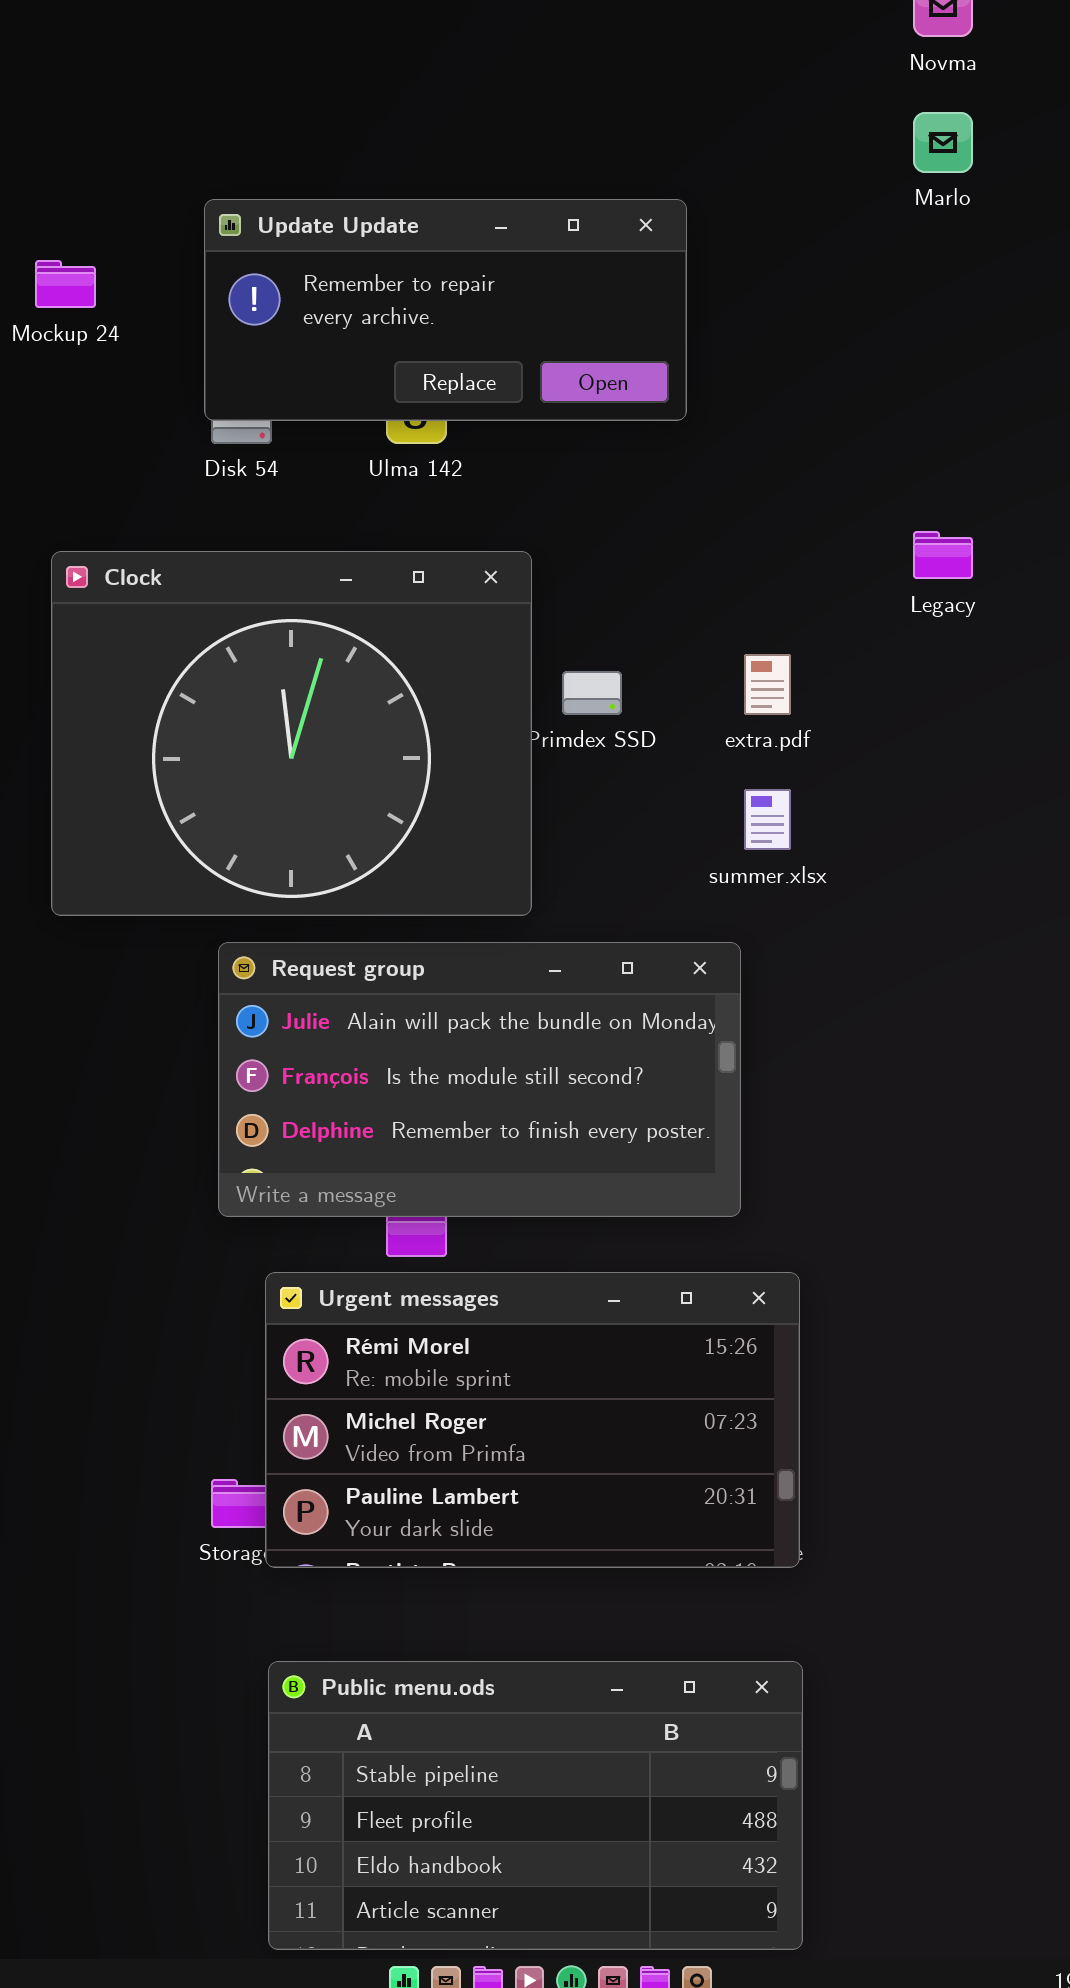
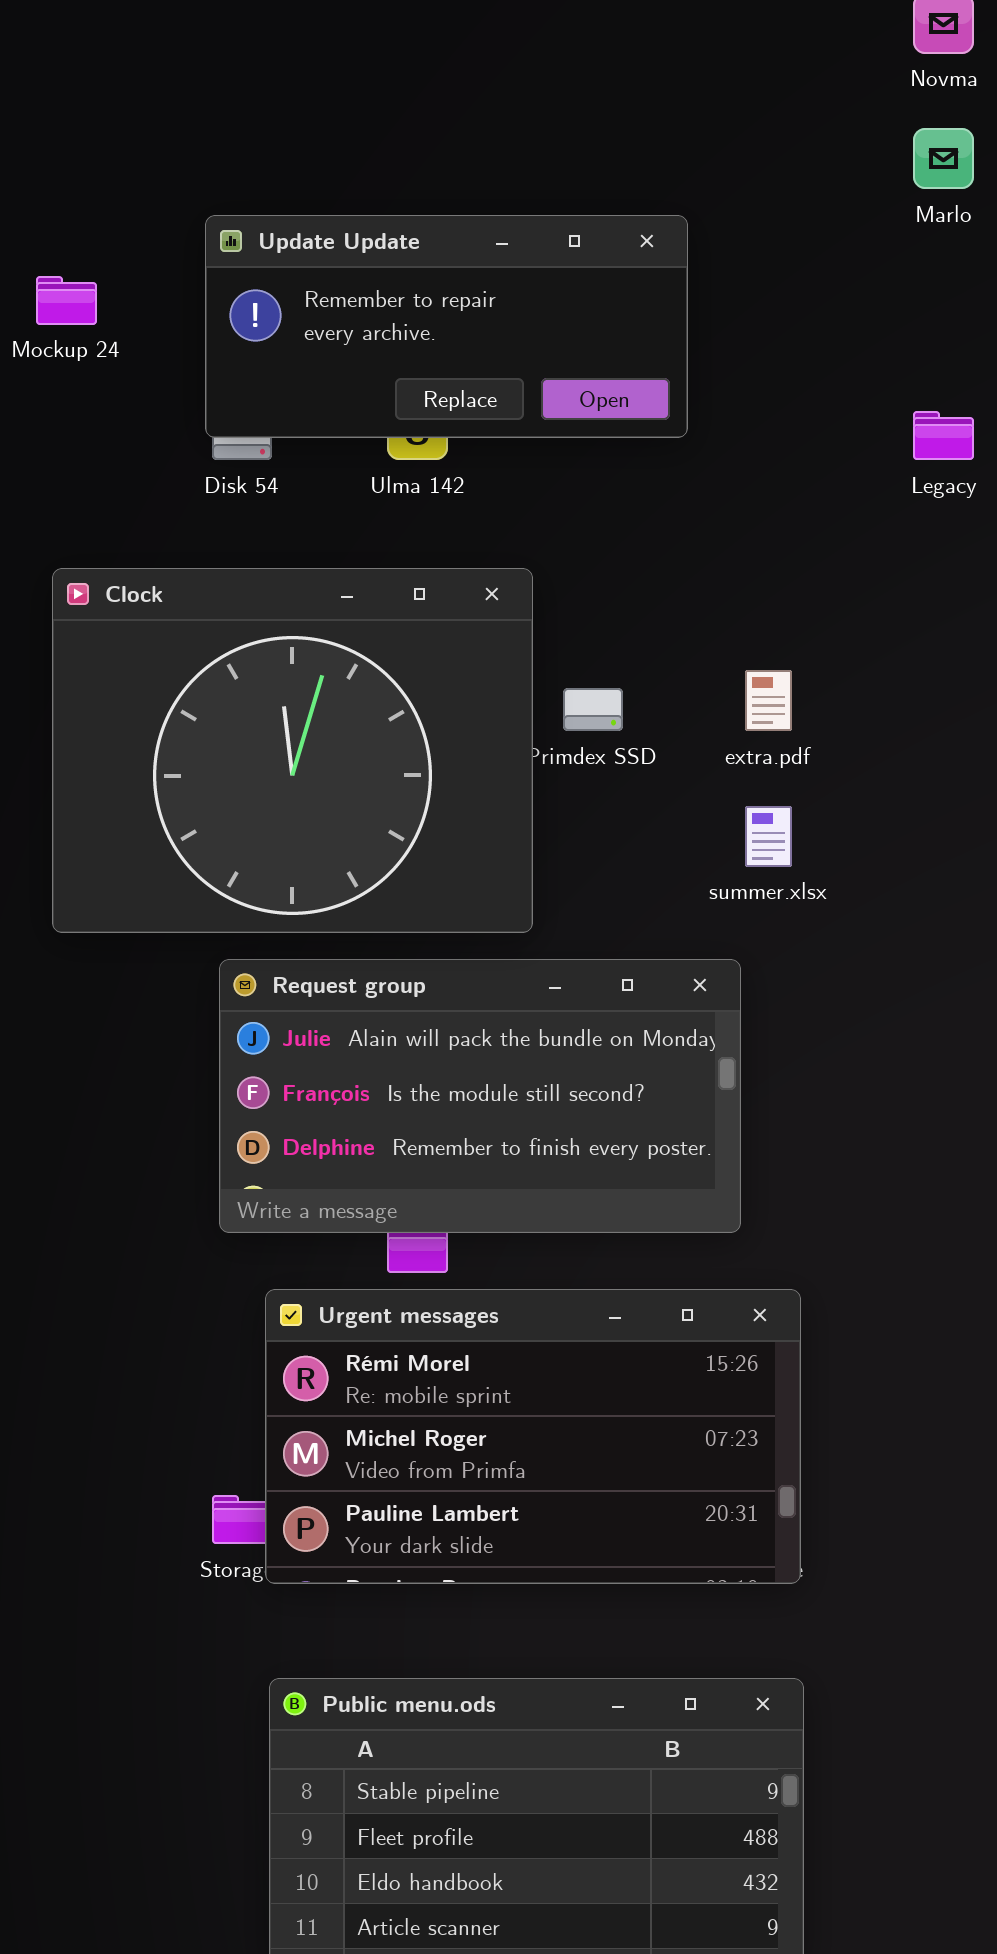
Legacy: [913,531,973,579] -> [913,411,974,460], moved

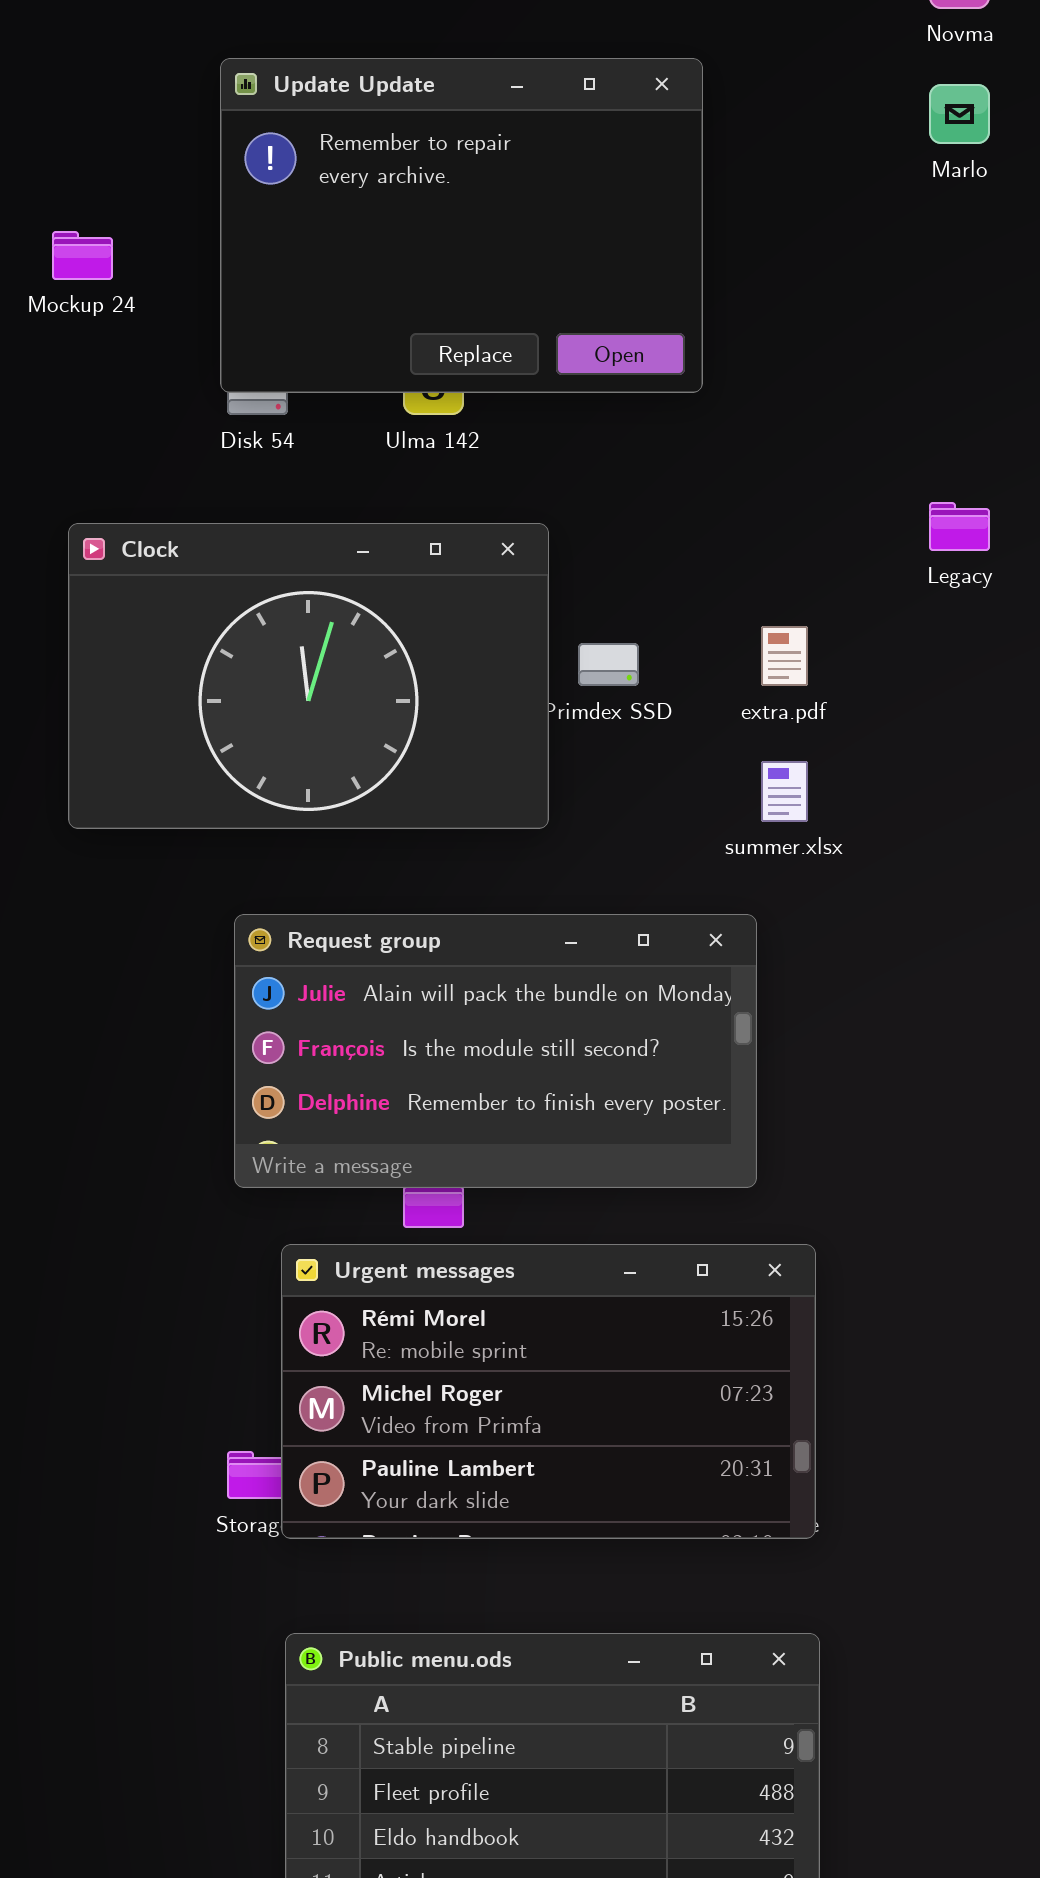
Update Update: [205,215,688,438] -> [220,58,703,393], resized
Legacy: [913,411,974,460] -> [929,502,990,551], moved
Clock: [52,568,533,933] -> [68,523,549,829], resized

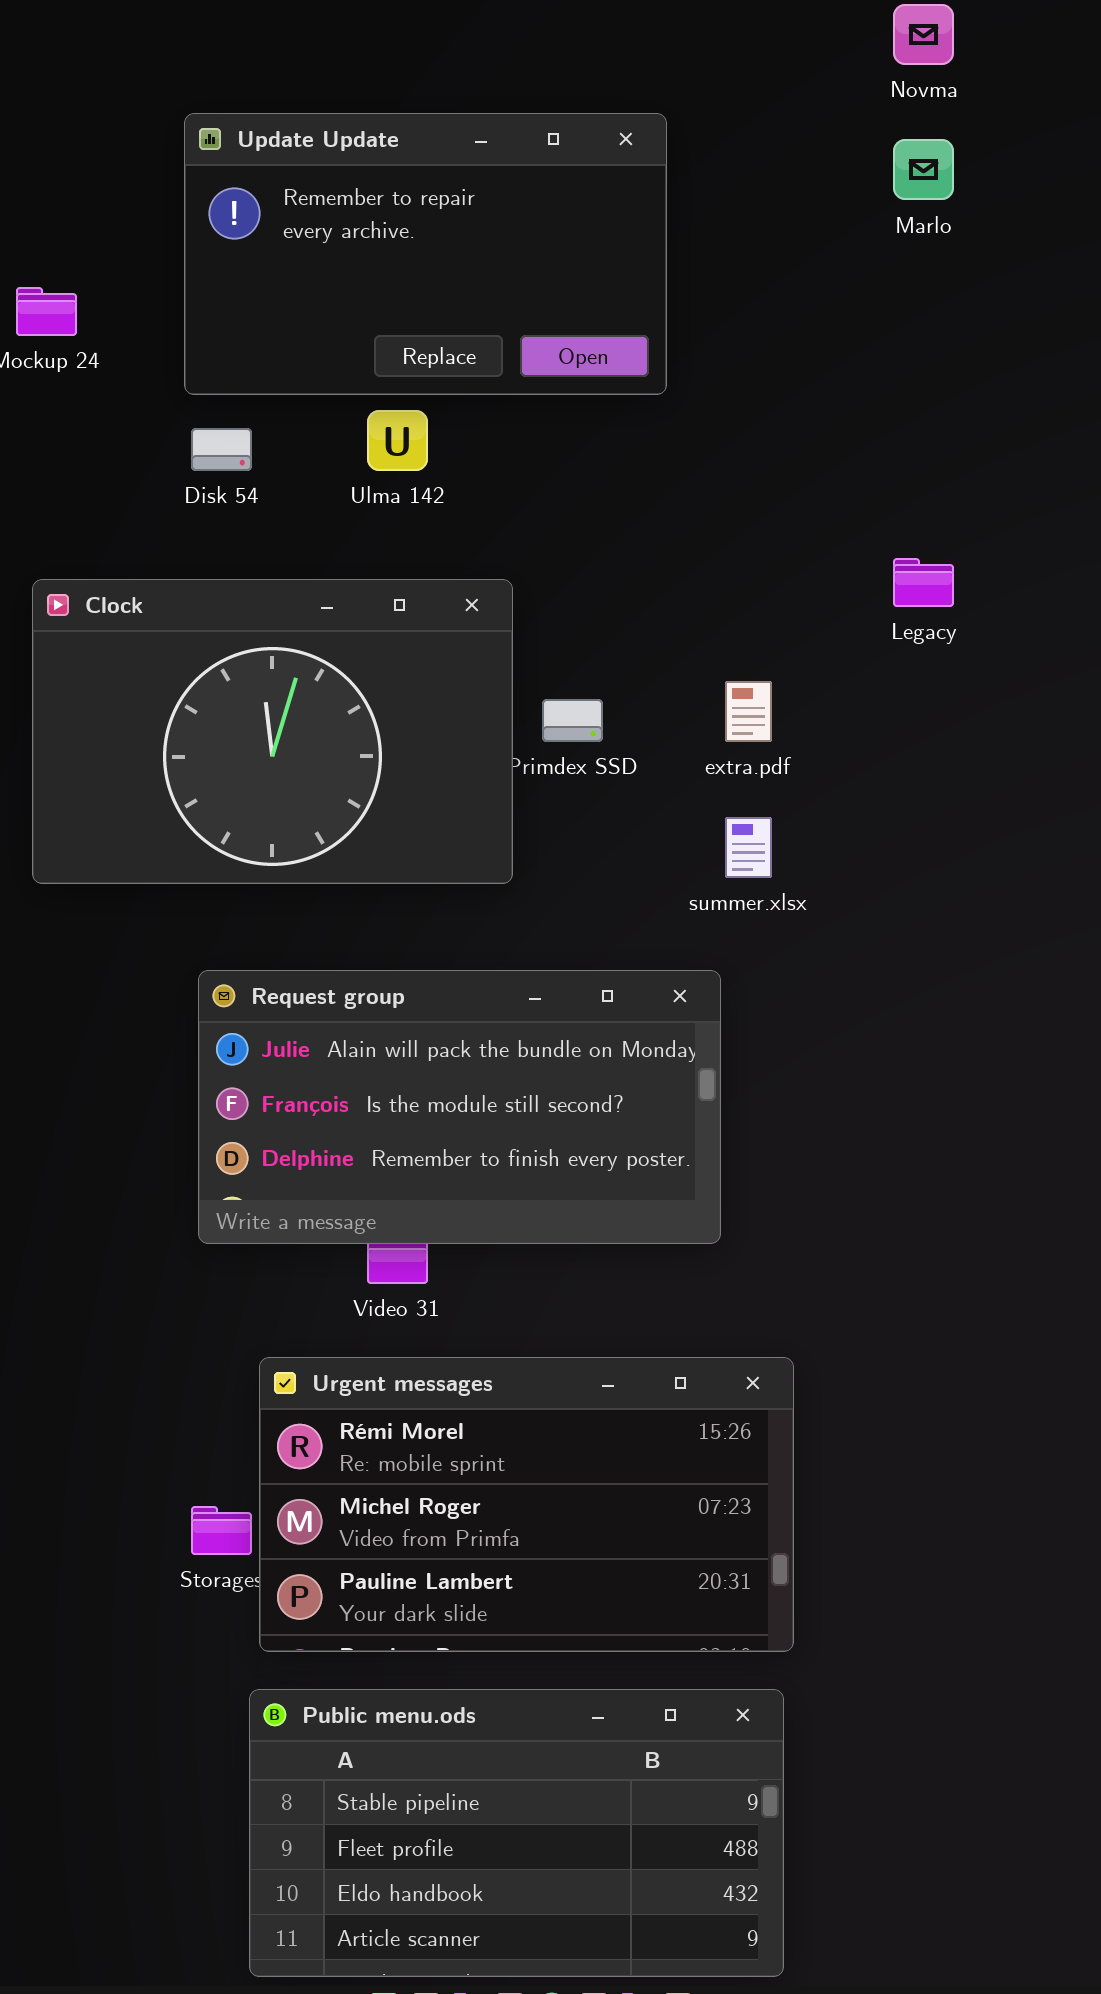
Update Update: [220,58,703,393] -> [184,113,667,395], resized
Urgent messages: [281,1244,816,1539] -> [259,1357,794,1652], moved

